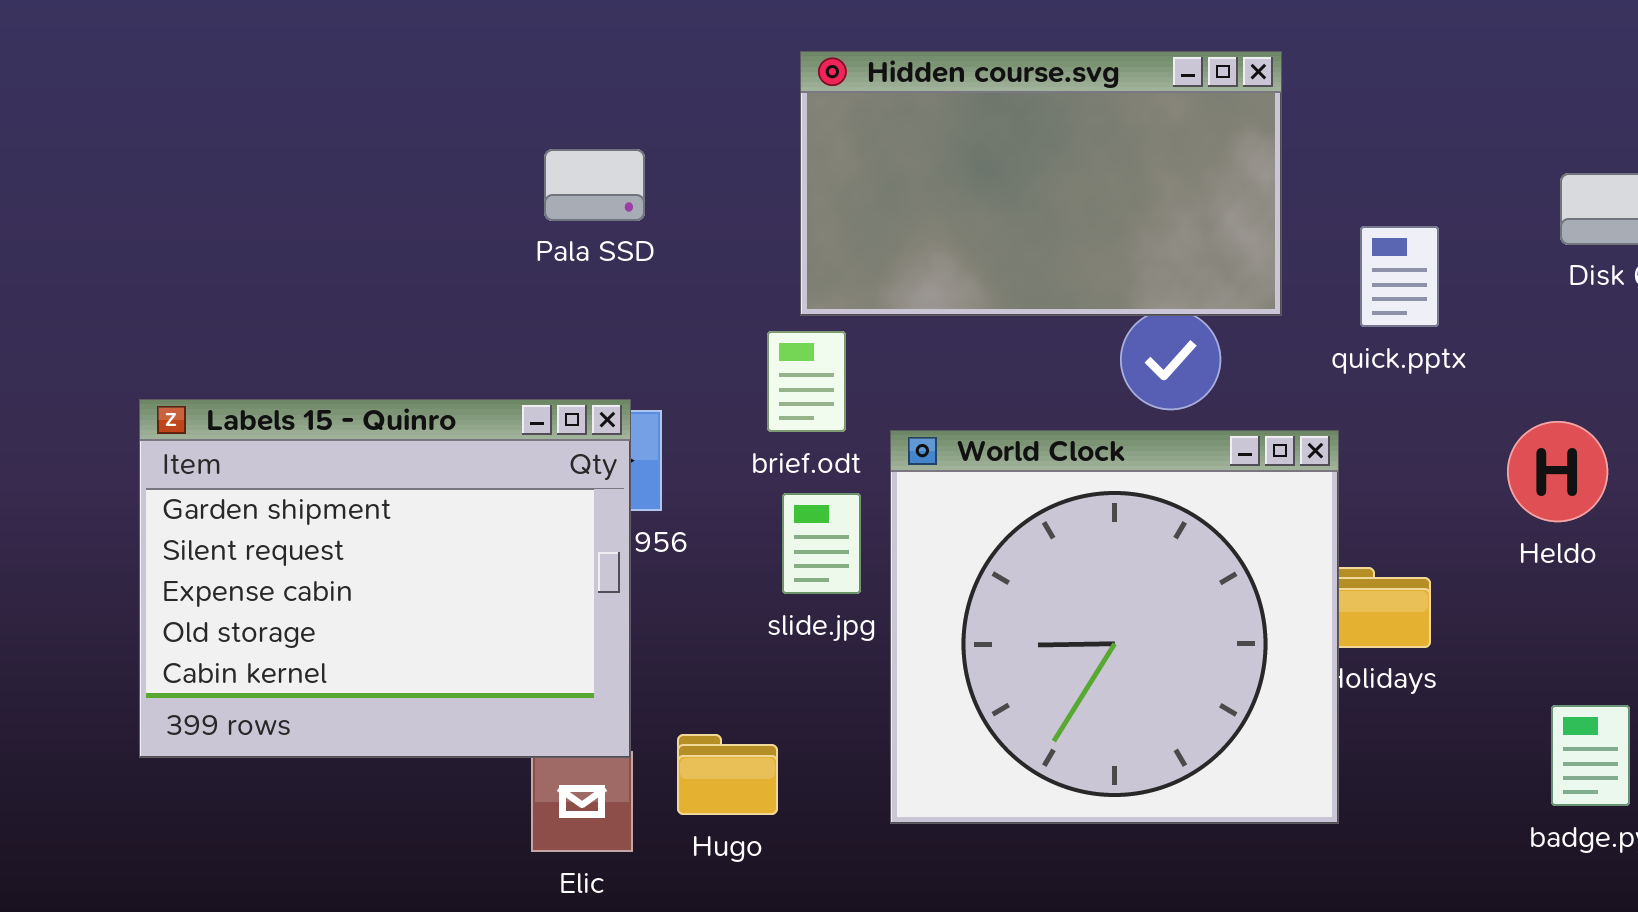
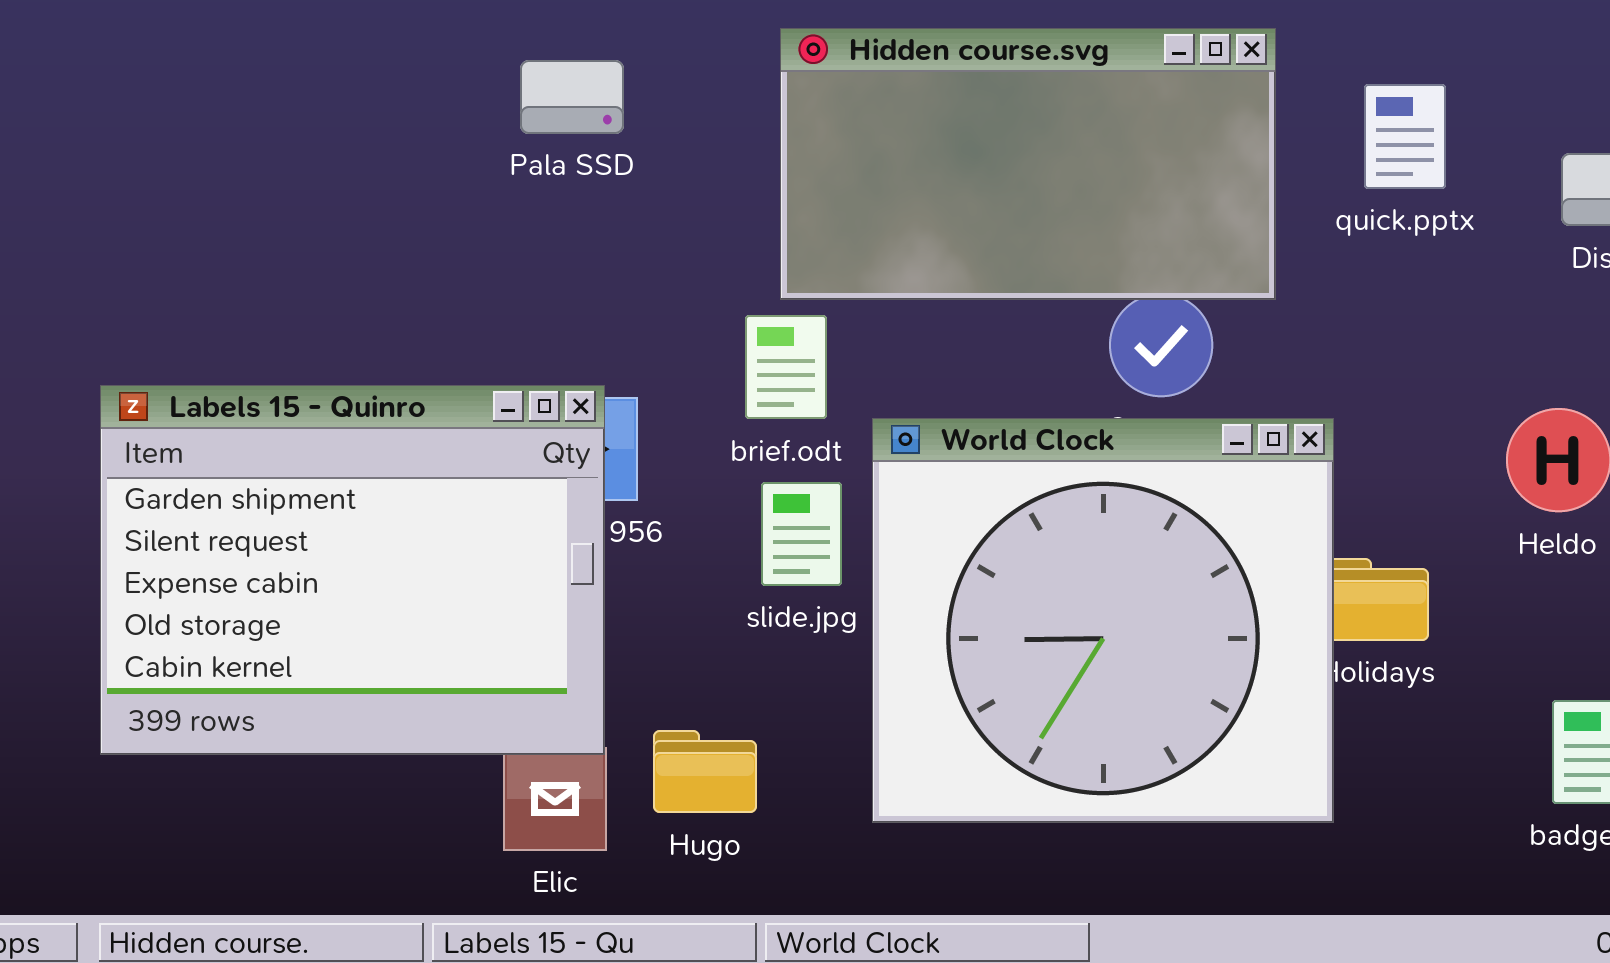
Pala SSD: [544,149,645,221] -> [520,60,624,134], moved
quick.pptx: [1360,226,1439,327] -> [1364,84,1446,189], moved

